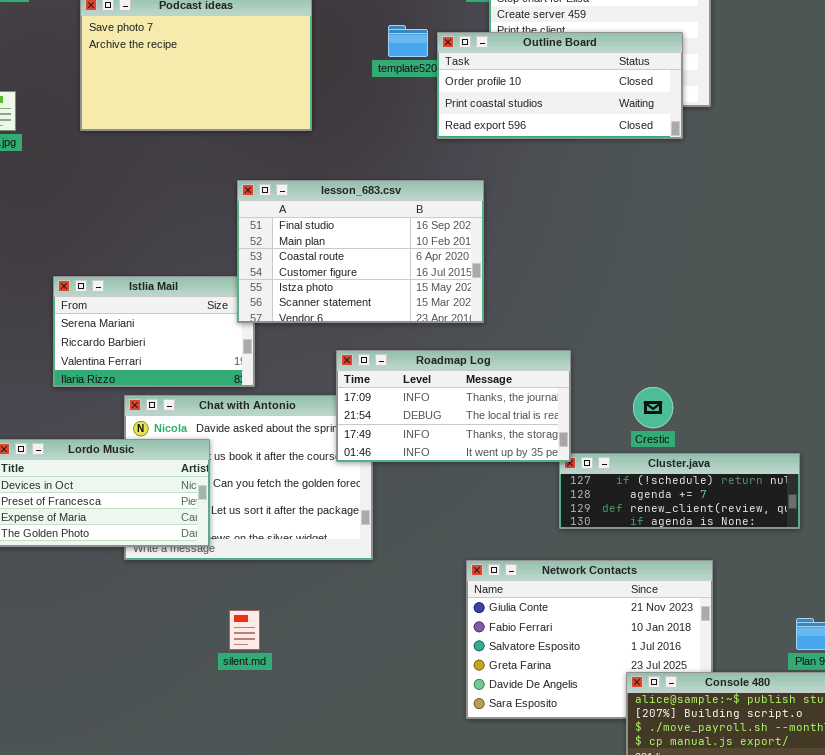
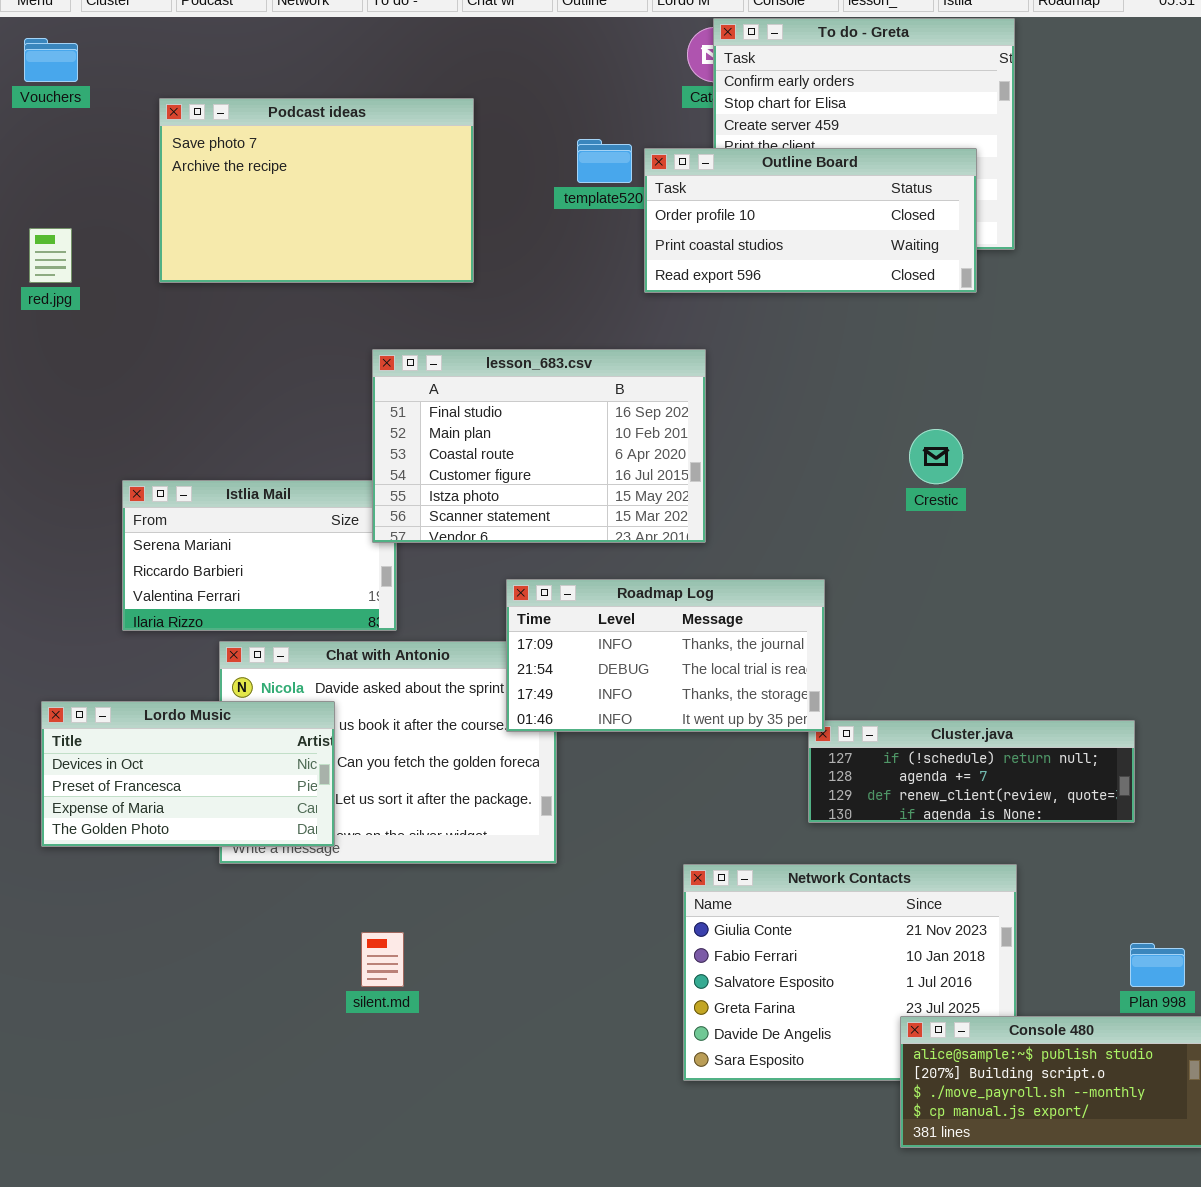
Crestic: [633,387,673,428] -> [909,429,963,484], moved

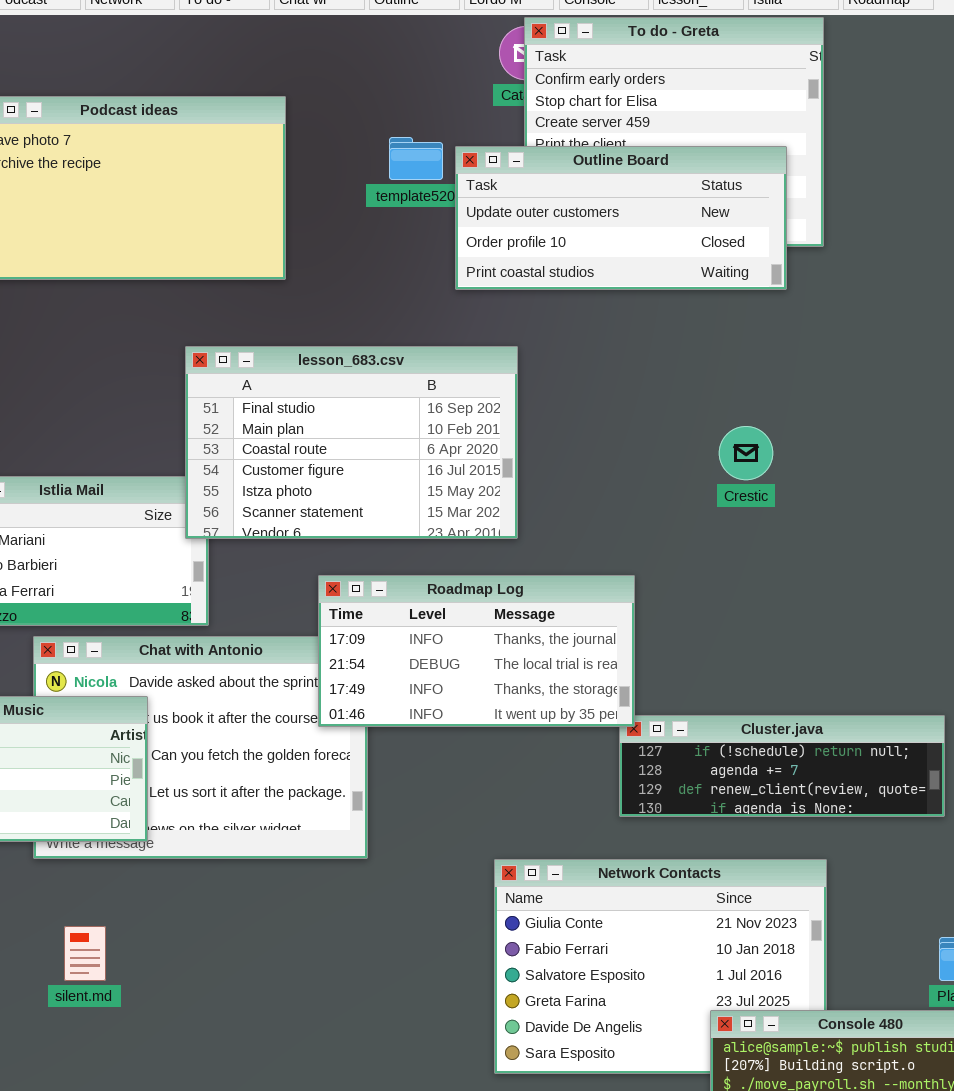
Outline Board: [644,148,977,293] -> [455,146,787,290], scrolled up 1 row
silent.md: [361,932,404,987] -> [64,926,106,981], moved

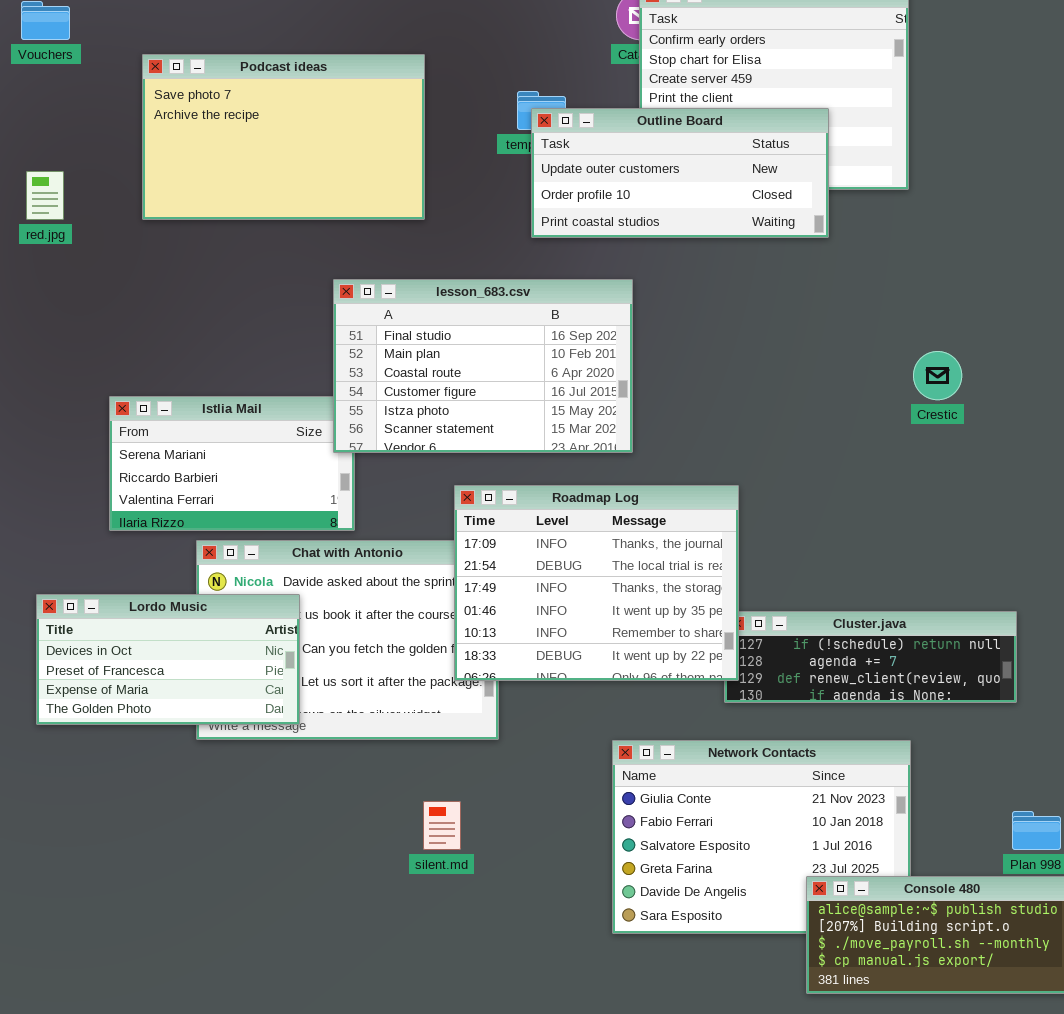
Outline Board: [455,146,787,290] -> [531,108,829,238], moved
Crestic: [719,426,773,480] -> [913,351,962,400], moved
Roadmap Log: [318,575,635,727] -> [454,485,739,681], resized
silent.md: [64,926,106,981] -> [423,801,461,850], moved

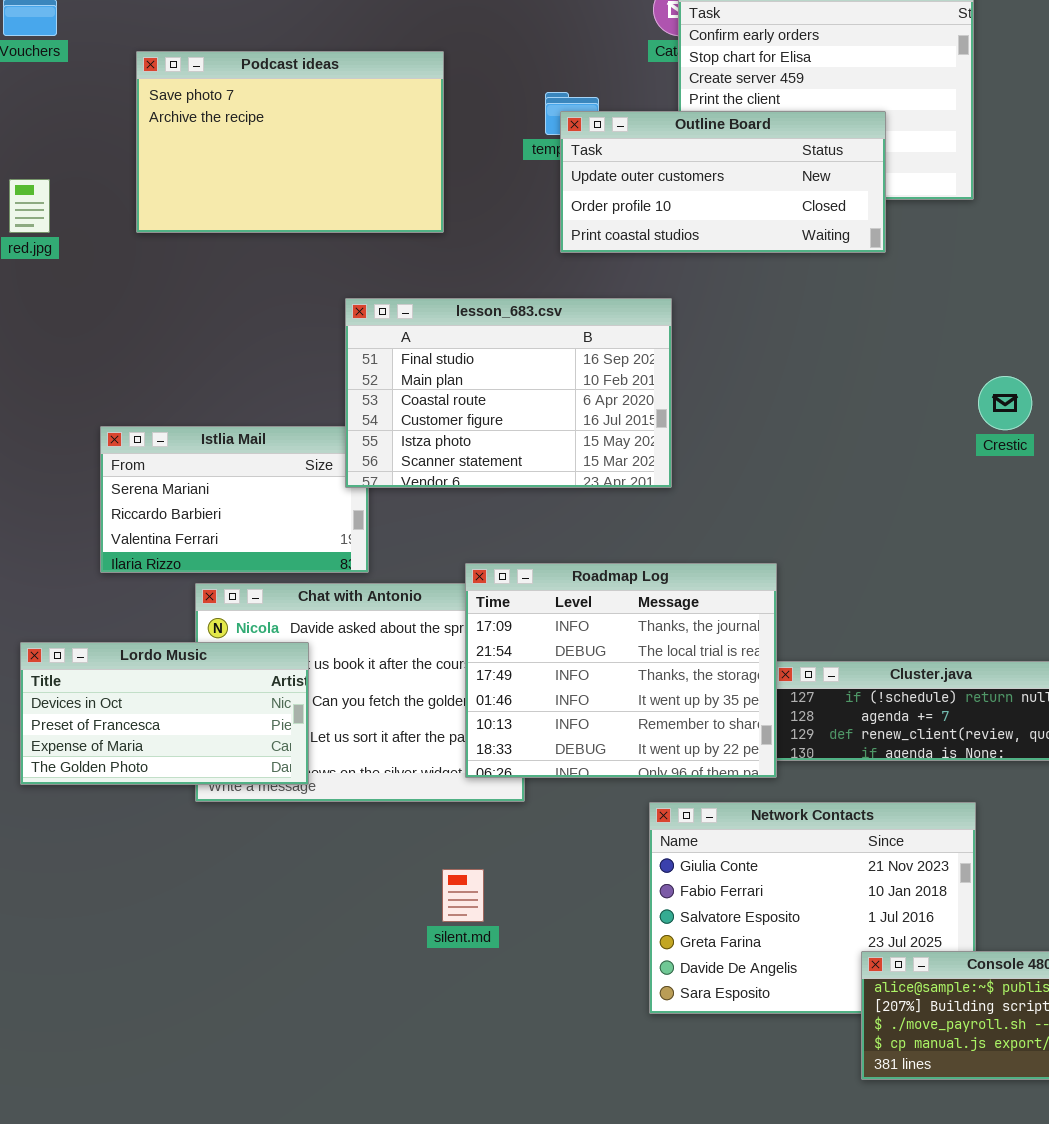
Roadmap Log: [454,485,739,681] -> [465,563,777,778], moved

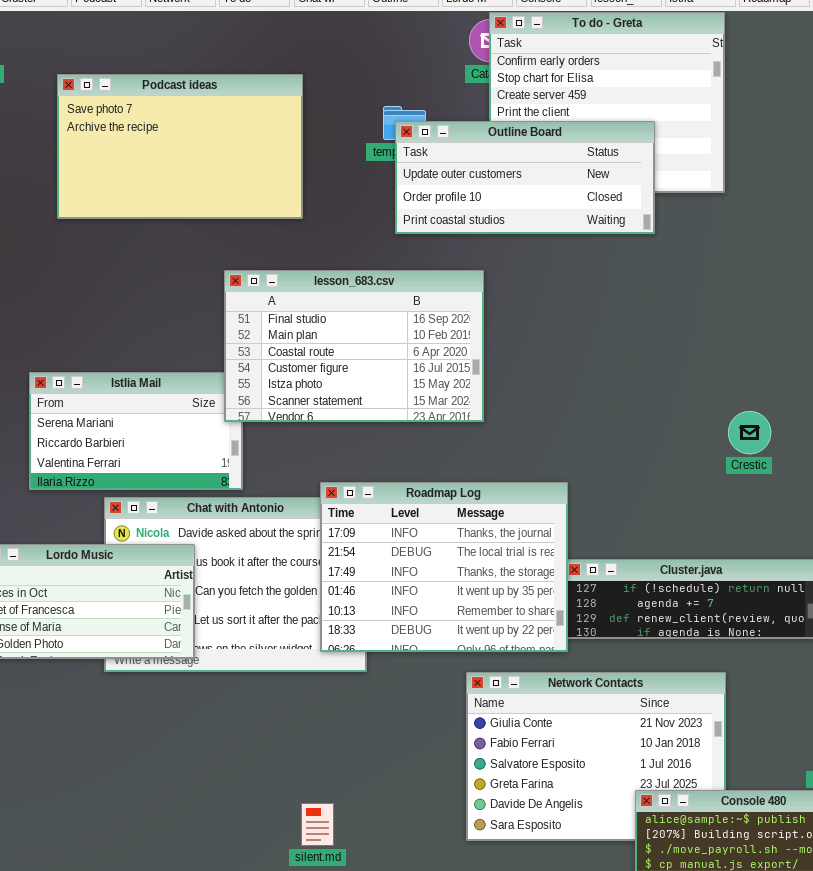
Crestic: [978,376,1032,430] -> [728,411,771,454], moved
silent.md: [442,869,484,922] -> [301,803,334,846], moved

